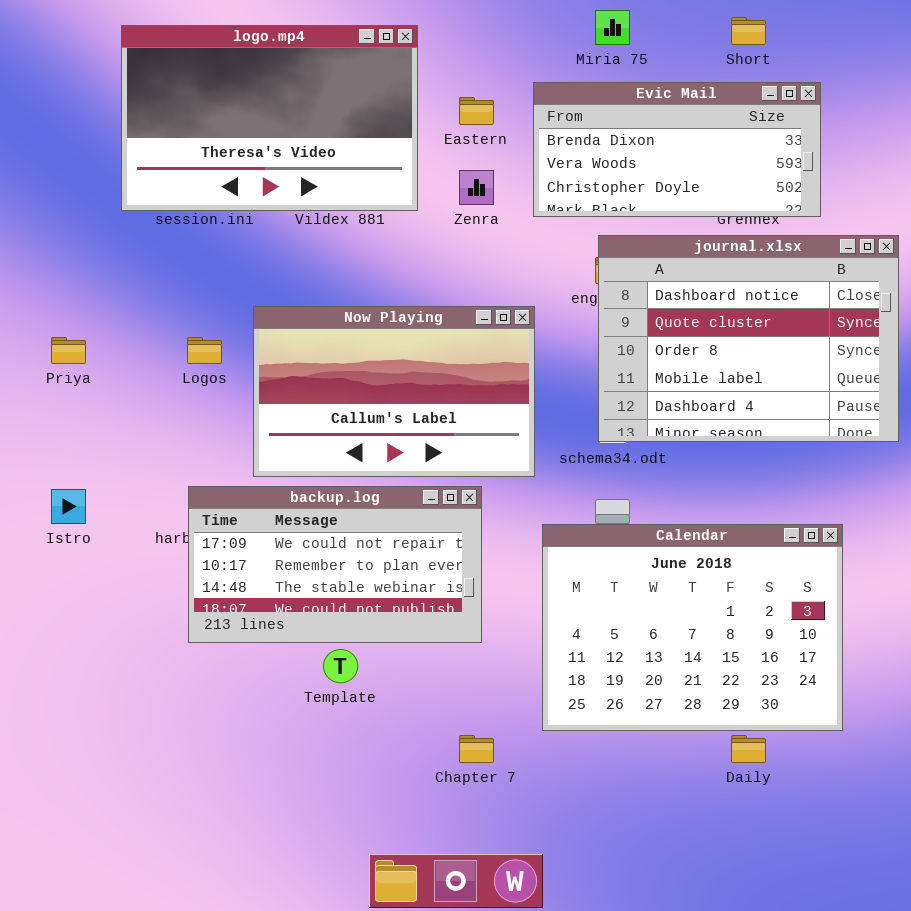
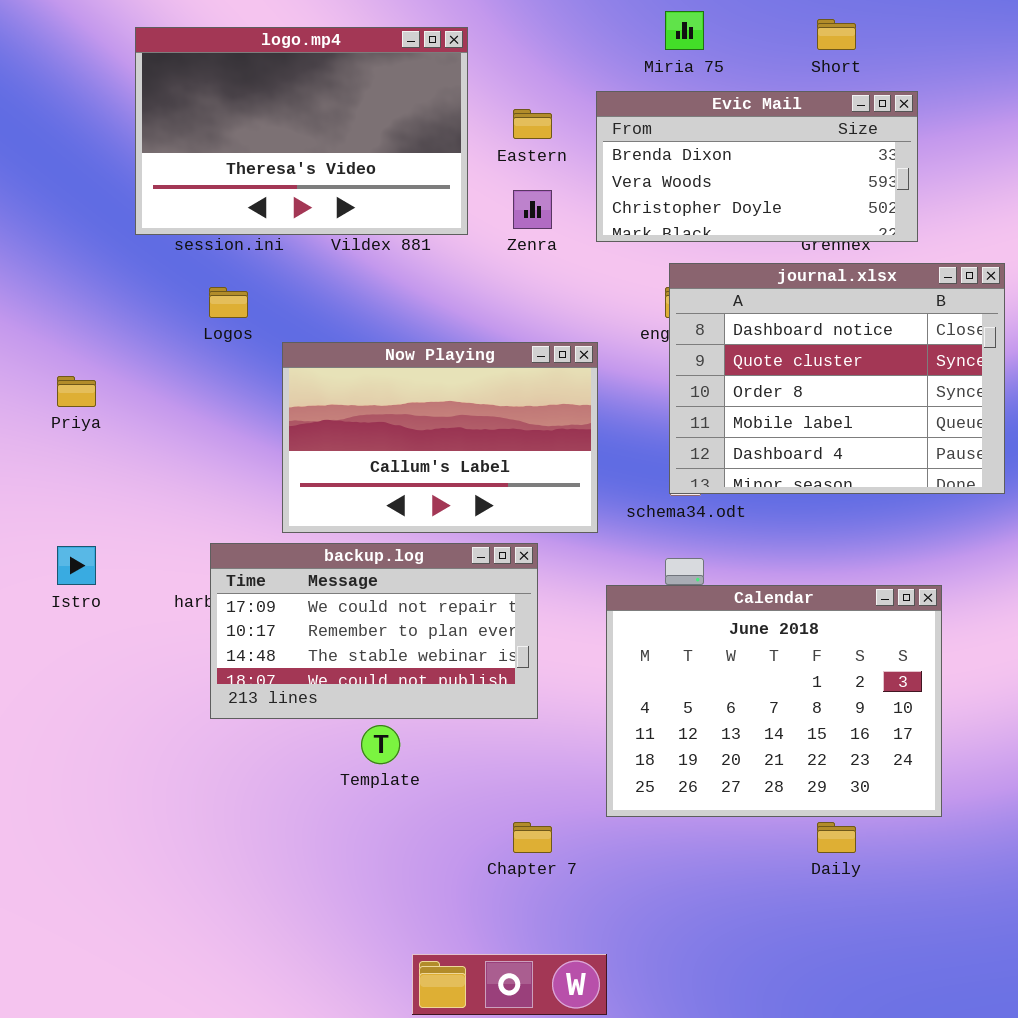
Logos: [187,337,222,364] -> [209,287,248,318], moved

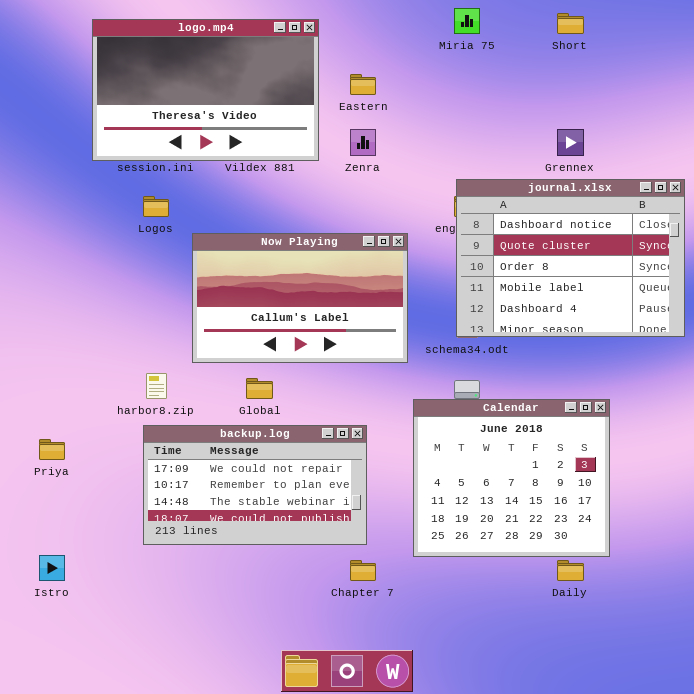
Evic Mail: [596,91,918,242] -> none, closed
Priya: [57,376,96,407] -> [39,439,65,460], moved
backup.log: [210,543,538,719] -> [143,425,367,545], moved
Istro: [57,546,96,585] -> [39,555,65,581], moved
Calendar: [606,585,942,817] -> [413,399,610,557], resized

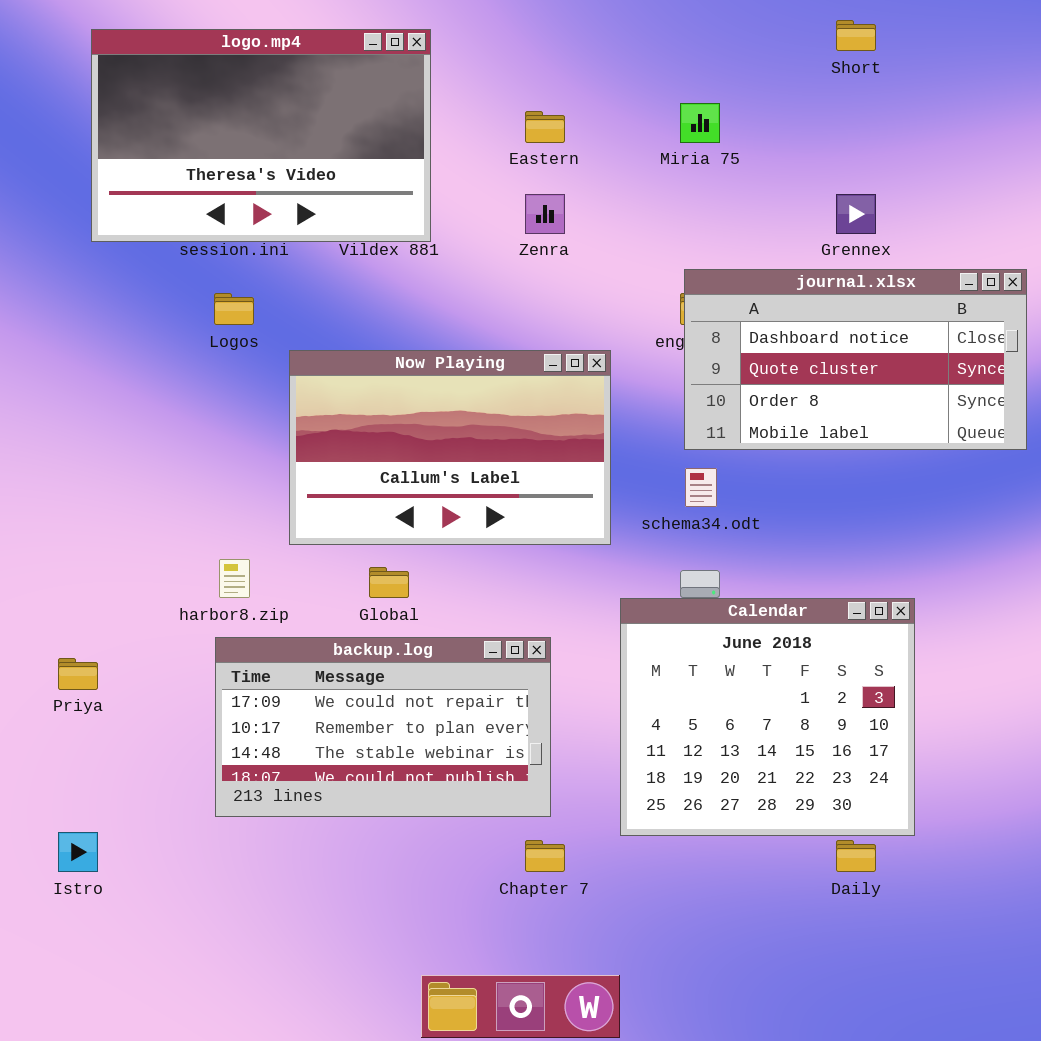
Miria 75: [454,8,480,34] -> [680,103,720,143], moved
logo.mp4: [92,19,319,161] -> [91,29,431,242], moved
journal.xlsx: [456,179,685,337] -> [684,269,1027,450], resized

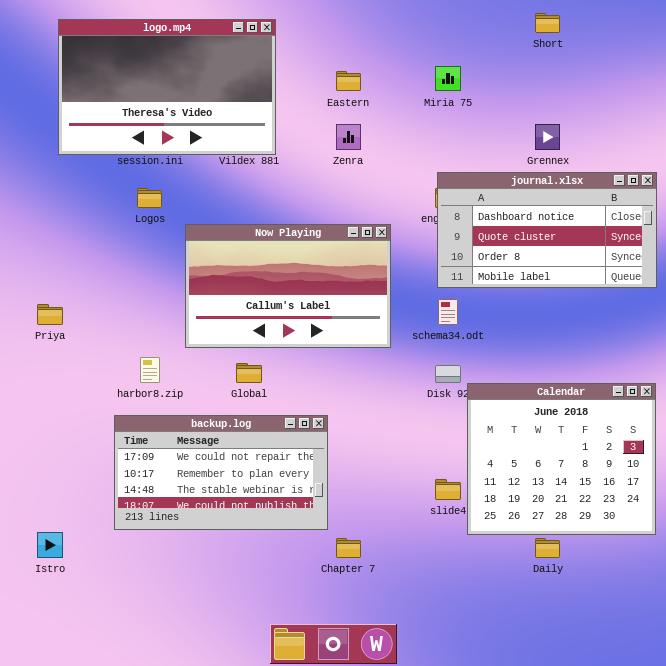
Calendar: [620,598,915,836] -> [467,383,656,535], moved
backup.log: [215,637,551,817] -> [114,415,328,530], moved
Priya: [58,658,98,690] -> [37,304,63,325], moved

